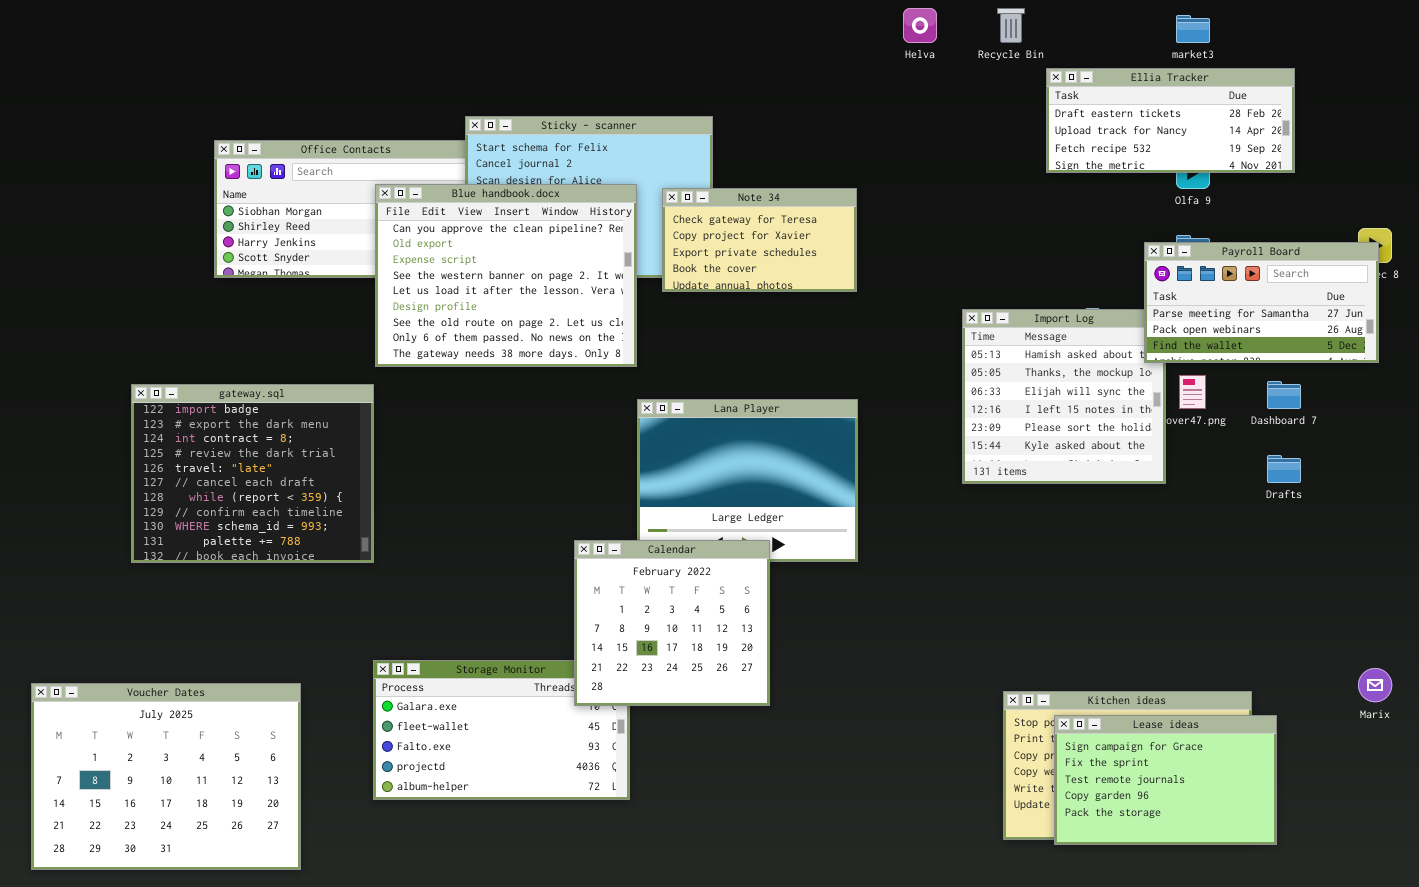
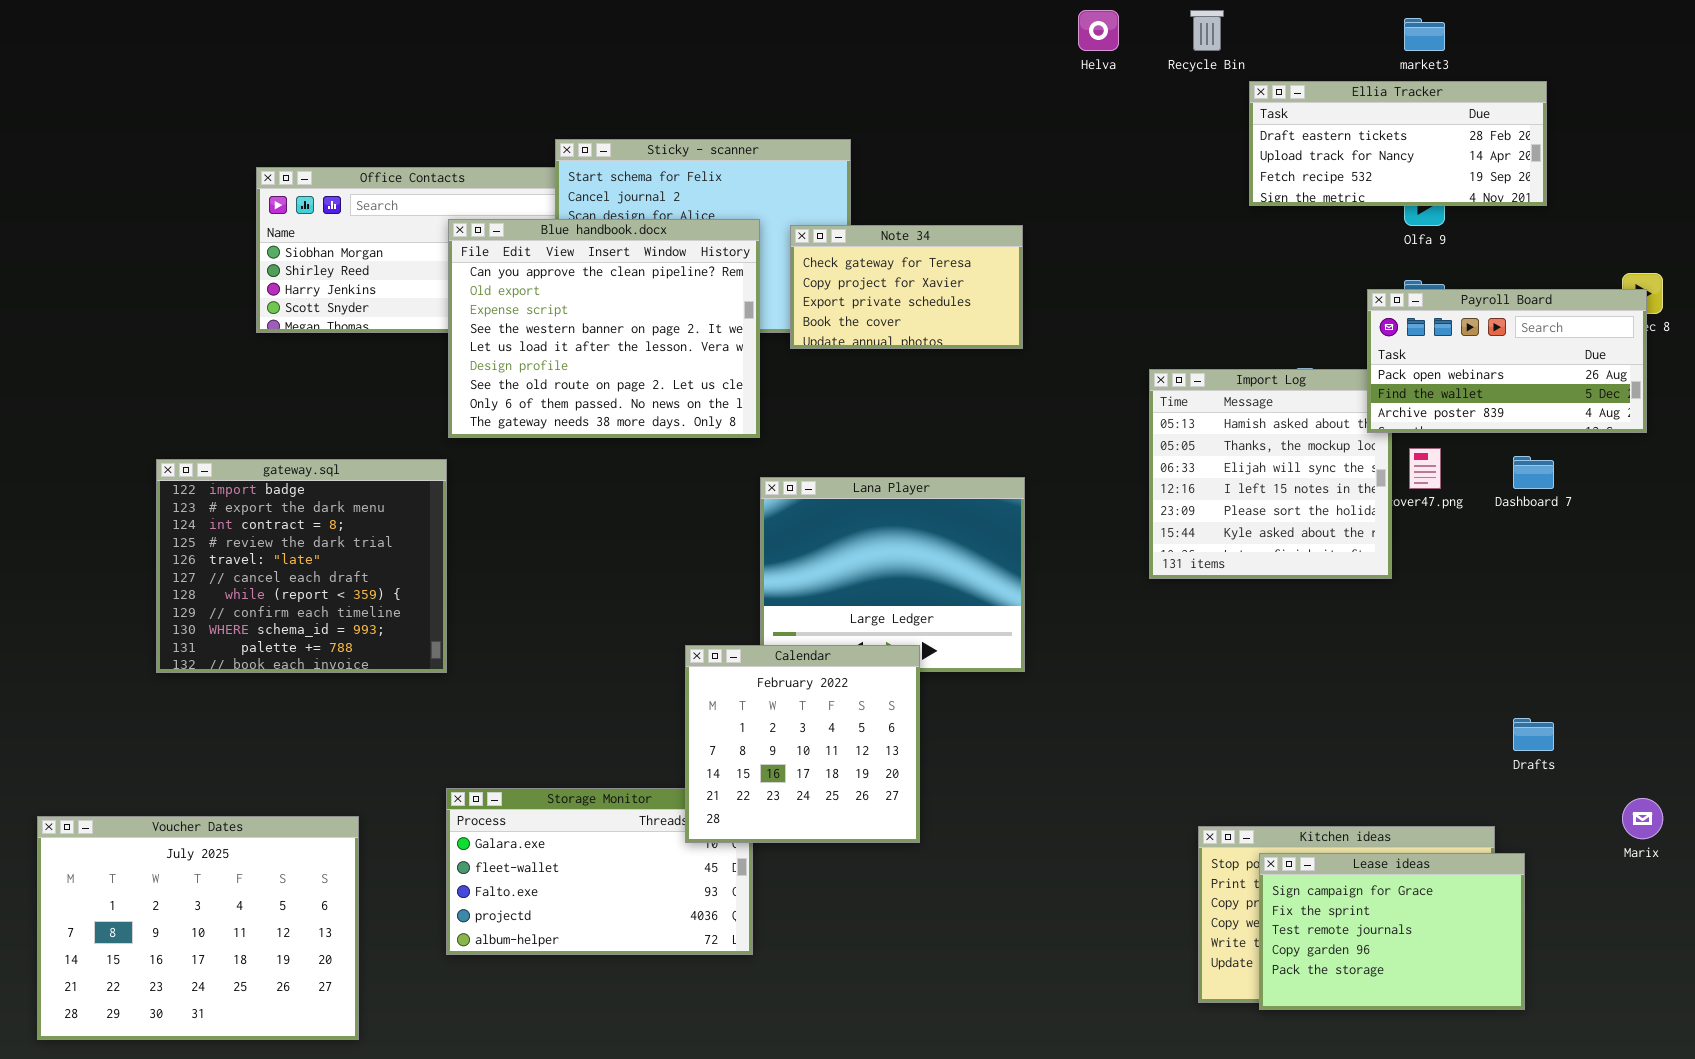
Payroll Board: [1144,242,1379,363] -> [1367,289,1647,433], scrolled down 1 row
Drafts: [1267,455,1301,483] -> [1513,718,1554,751], moved

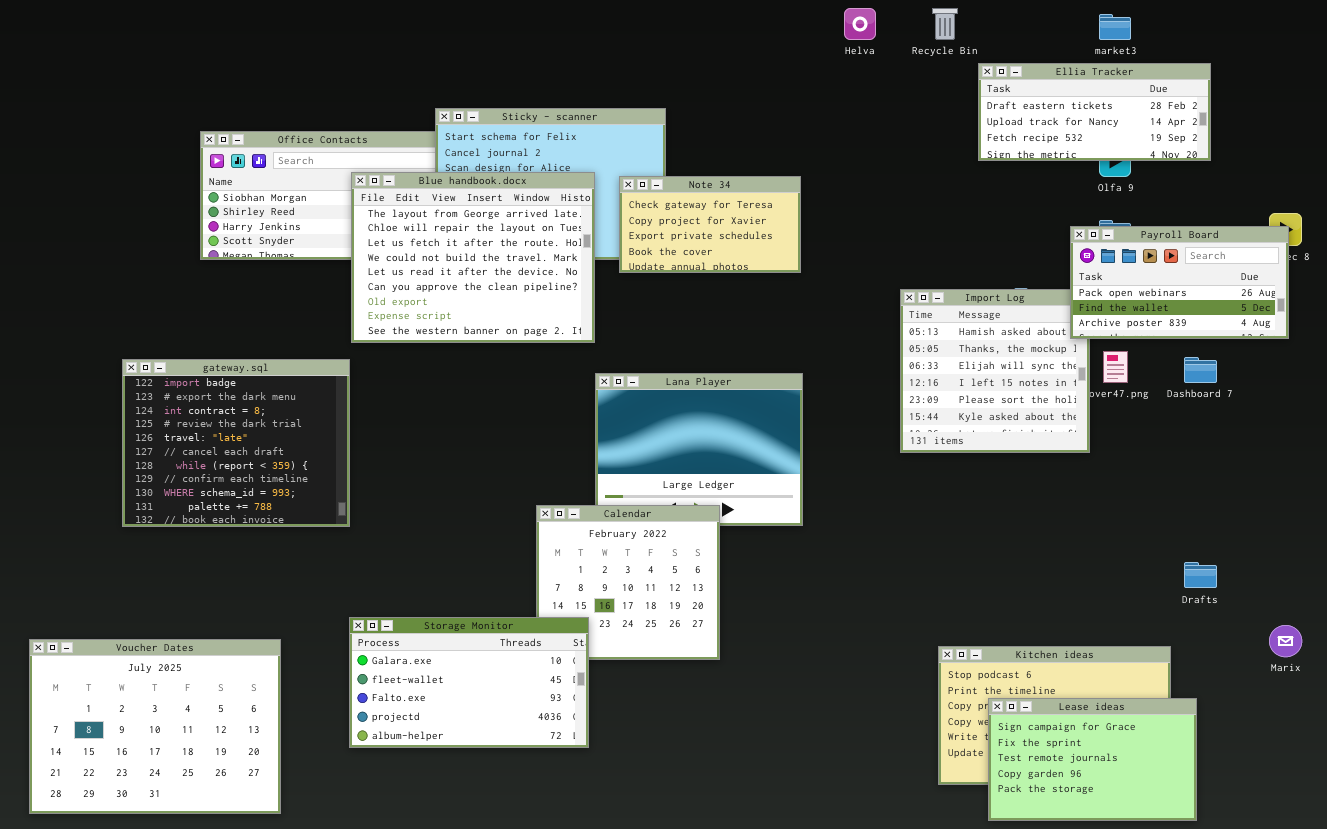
Blue handbook.docx: [448,219,760,438] -> [351,172,595,343], scrolled up 5 rows
Storage Monitor: [446,788,753,955] -> [349,617,589,748], raised
Lease ideas: [1259,853,1525,1010] -> [988,698,1197,821], moved

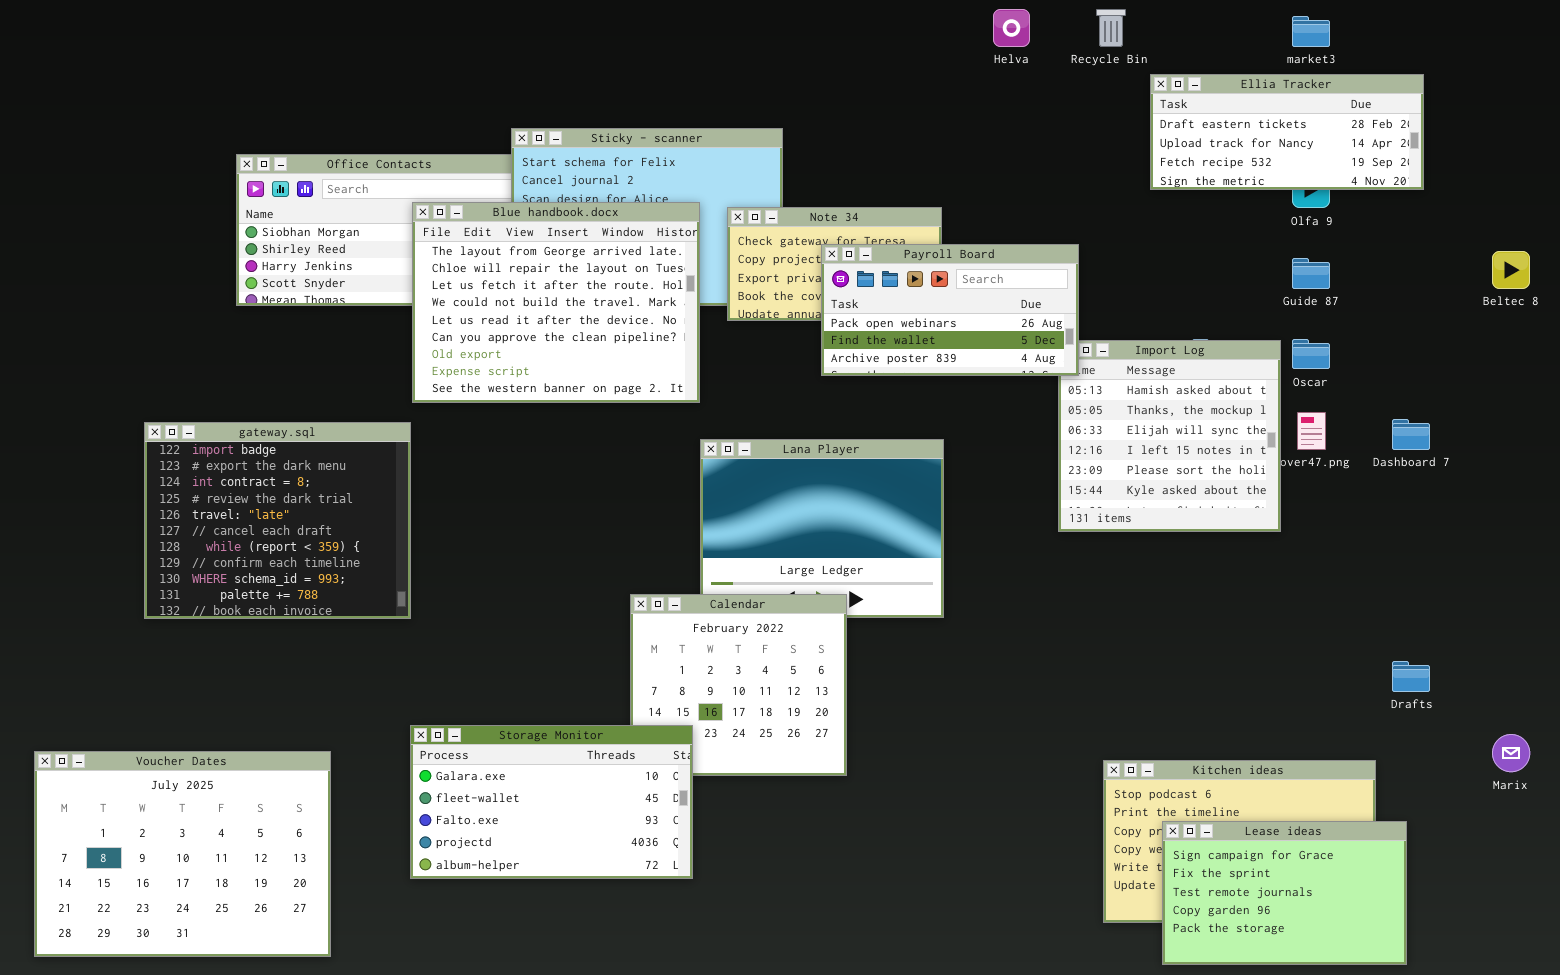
Payroll Board: [1070,226,1289,339] -> [821,244,1079,376], moved

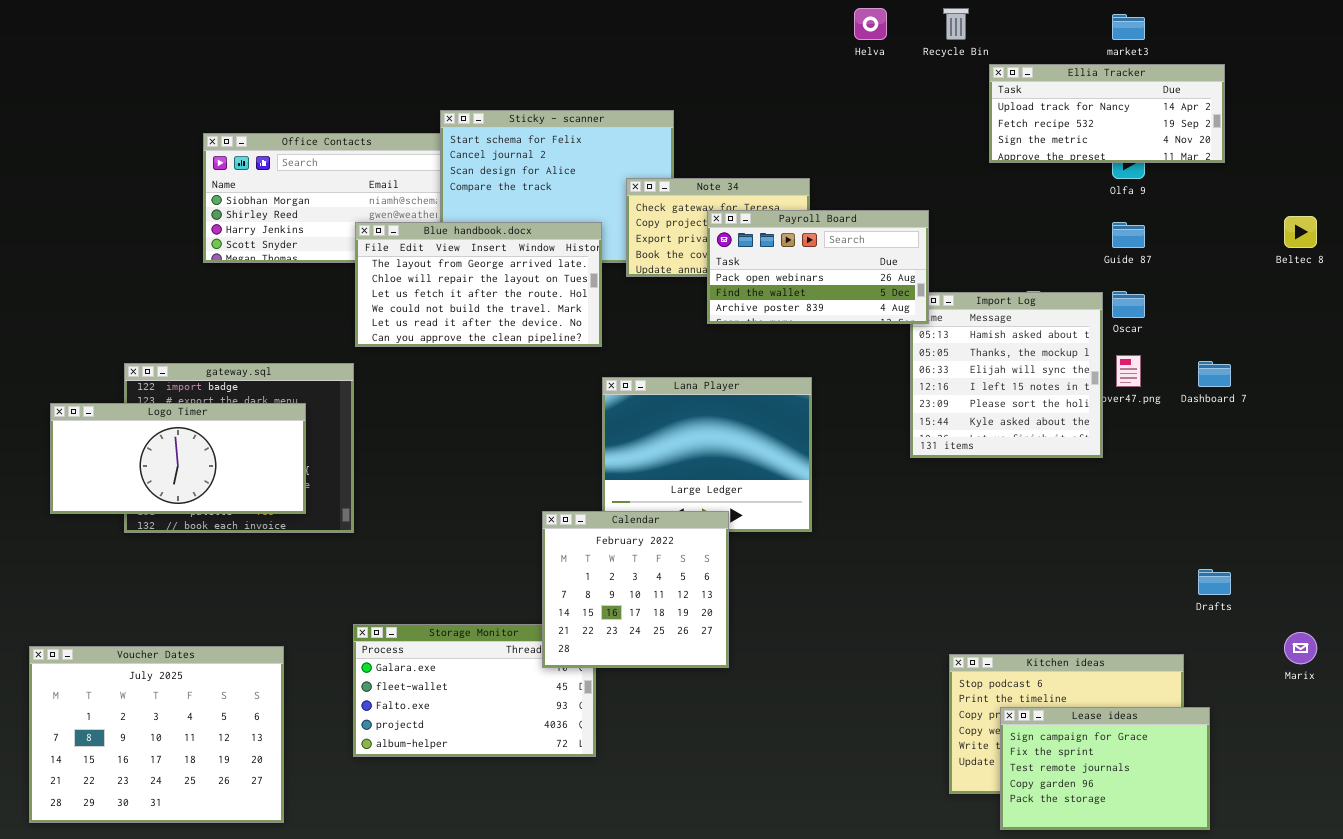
Ellia Tracker: [1150,74,1424,190] -> [989,64,1225,163], scrolled down 1 row
Blue handbook.docx: [412,202,700,403] -> [355,222,602,347], resized
Logo Timer: none -> [50,403,306,514], opened
Calendar: [630,594,847,776] -> [542,511,729,668], raised

